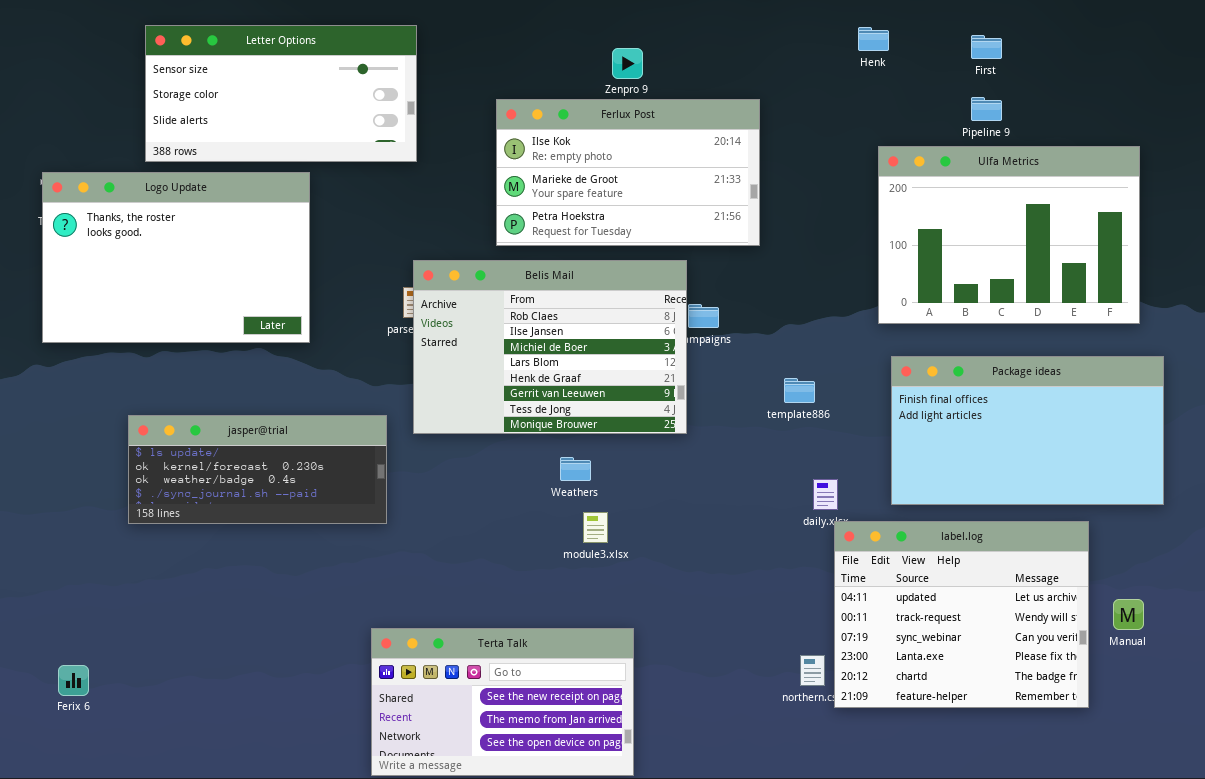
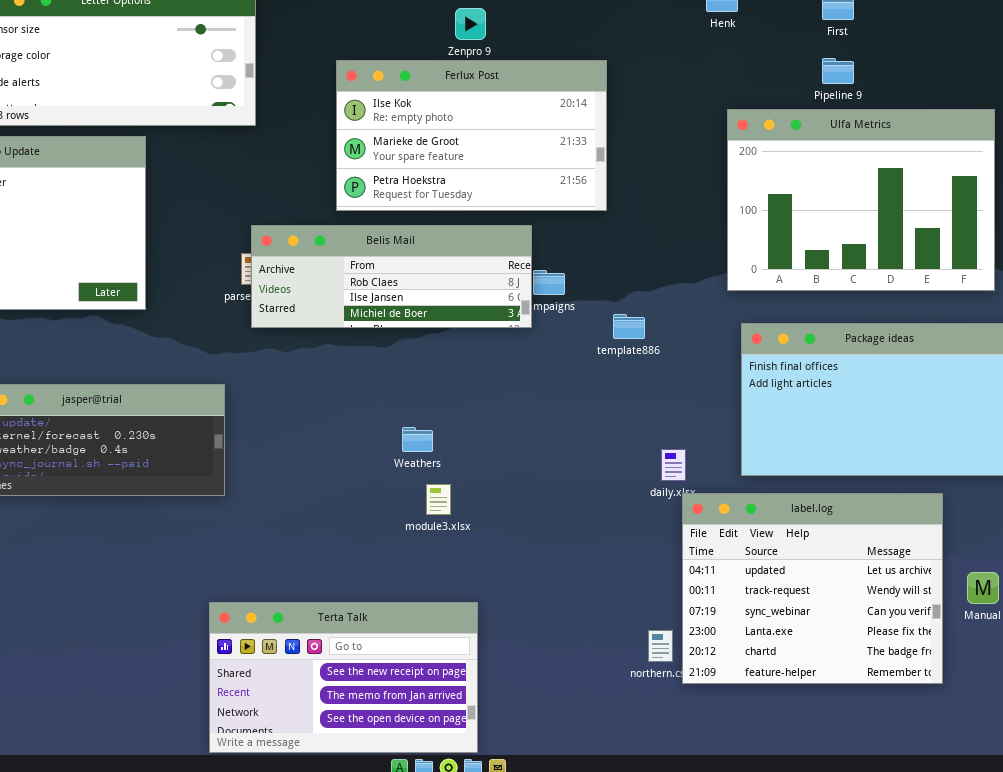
Belis Mail: [413,260,687,434] -> [251,225,532,328], resized
template886: [784,378,815,403] -> [613,314,645,339], moved

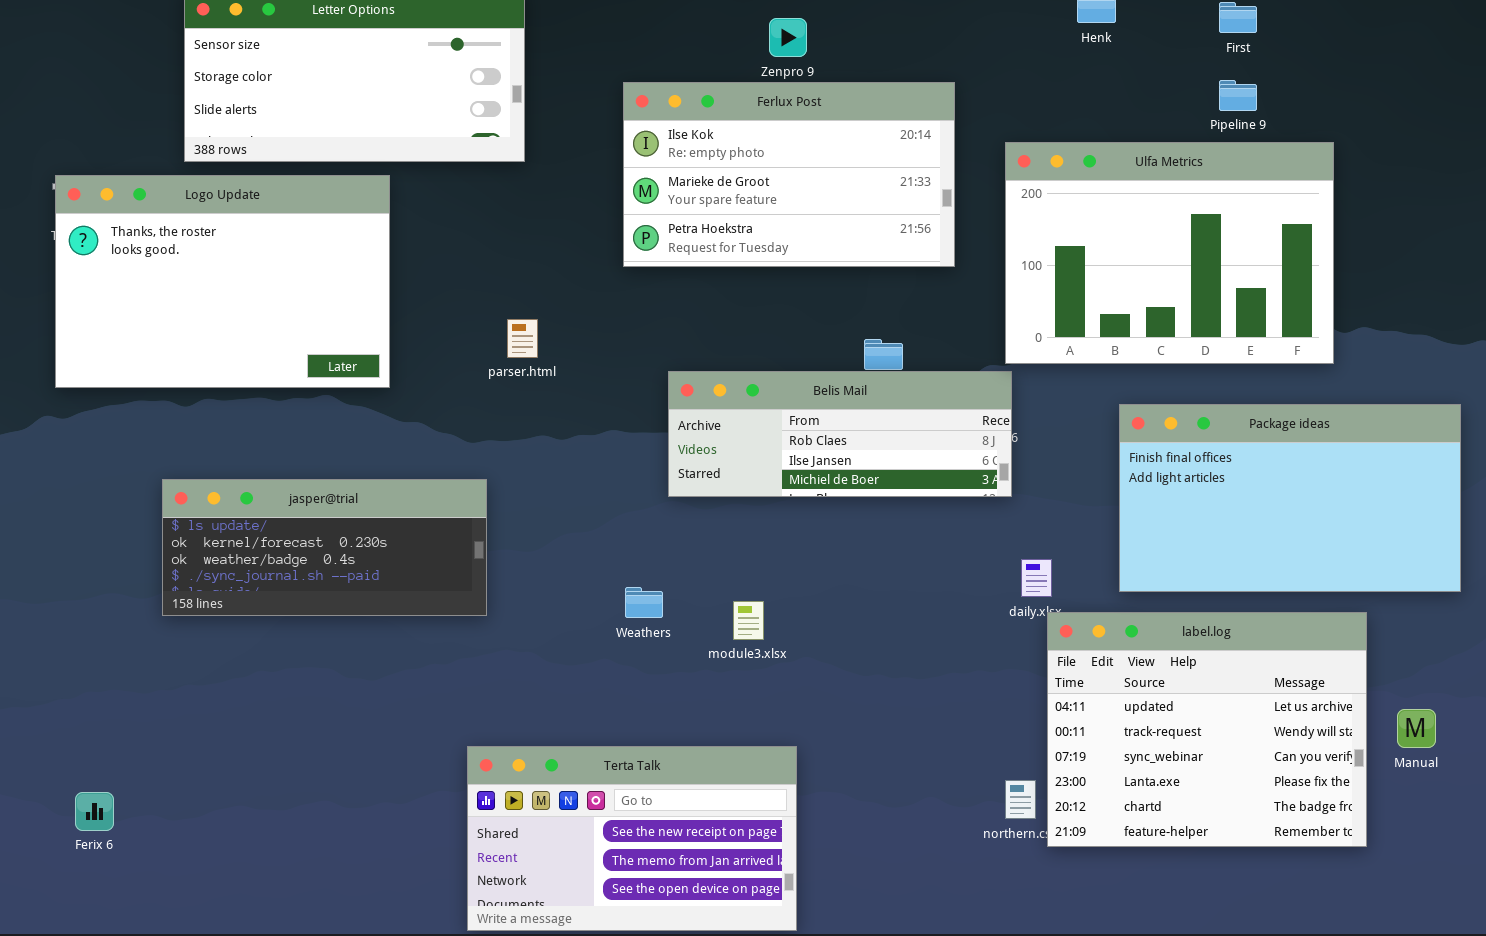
Ulfa Metrics: [727,109,995,291] -> [1005,142,1334,364], moved
Belis Mail: [251,225,532,328] -> [668,371,1012,497], moved
Weathers: [402,427,433,452] -> [625,587,663,618], moved

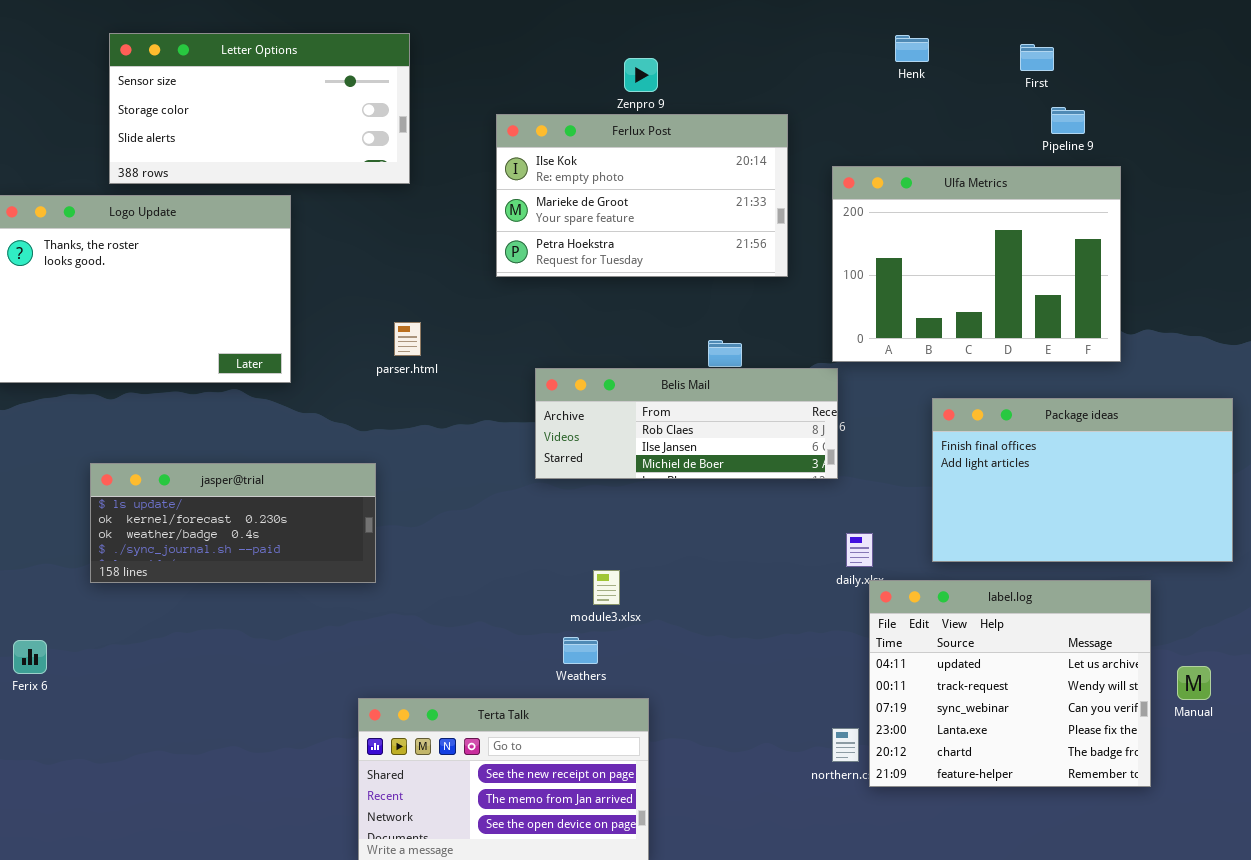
Pipeline 9: [1219,80,1257,111] -> [1051,107,1085,134], moved
Weathers: [625,587,663,618] -> [563,637,598,664], moved
Ferix 6: [75,792,114,831] -> [13,640,47,674], moved

